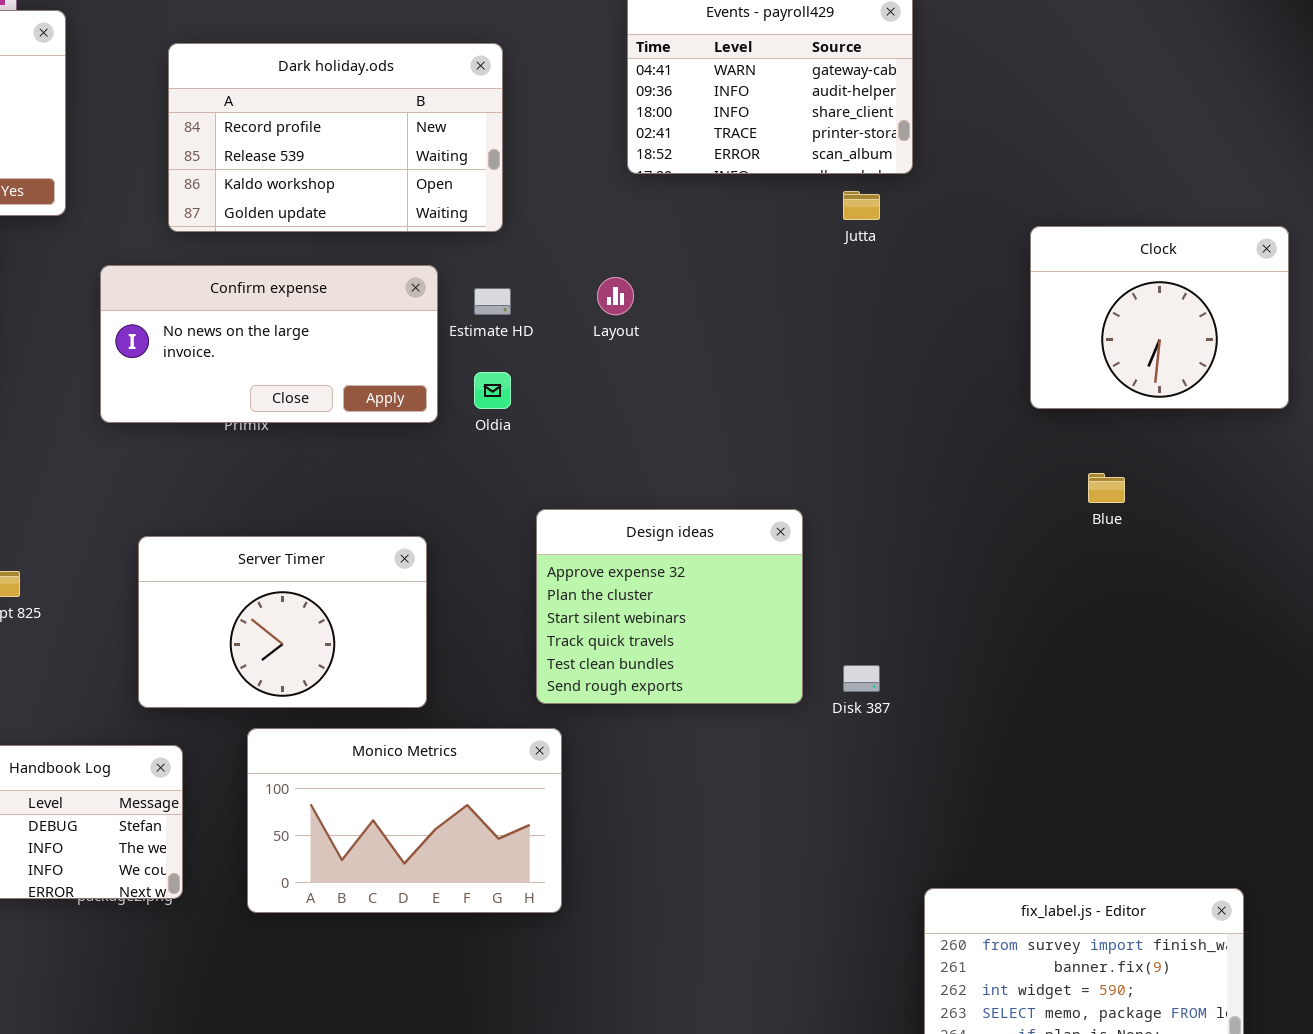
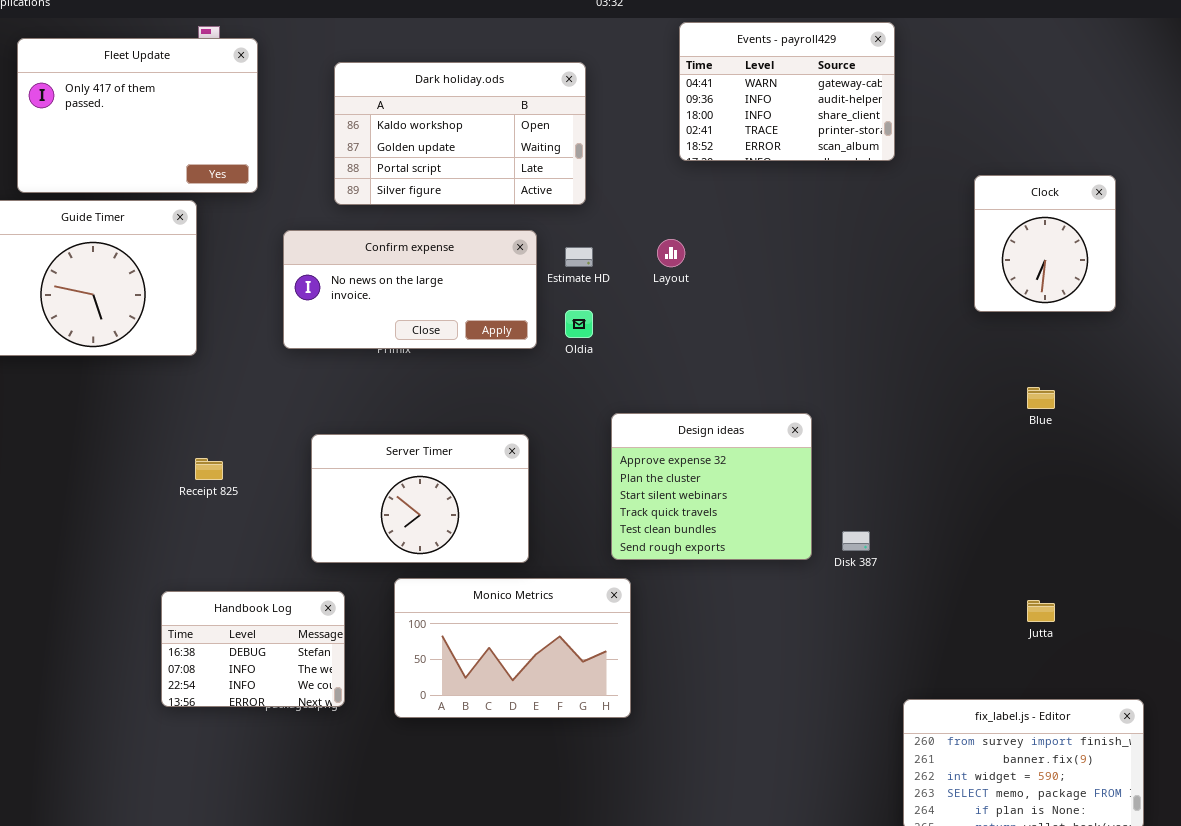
Dark holiday.ods: [168,43,503,232] -> [334,62,586,205], scrolled down 2 rows
Jutta: [843,191,880,220] -> [1027,600,1055,622], moved
Clock: [1030,226,1289,409] -> [974,175,1116,312], moved, resized

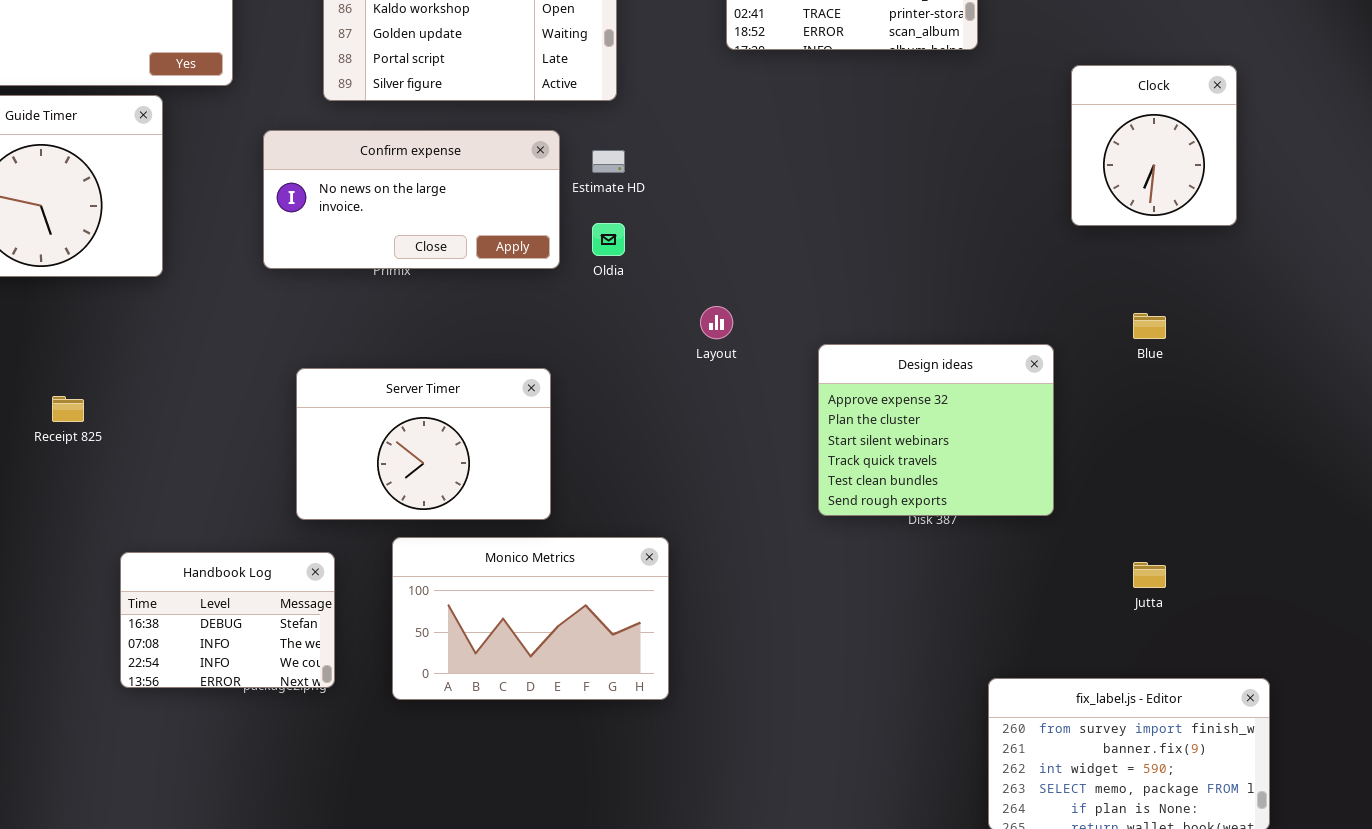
Layout: [657,239,685,267] -> [700,306,733,339], moved
Design ideas: [611,413,812,560] -> [818,344,1054,516], moved
Receipt 825: [195,458,223,480] -> [52,396,84,422], moved

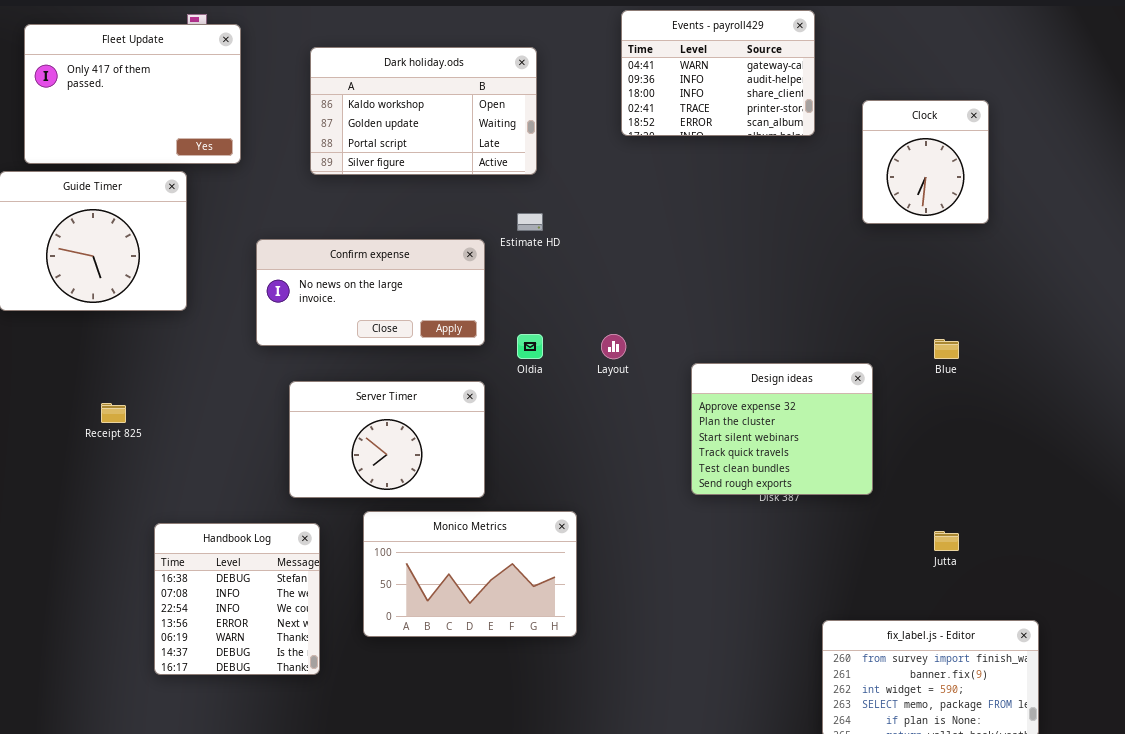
Clock: [1071,65,1237,226] -> [862,100,989,224], moved
Confirm expense: [263,130,560,269] -> [256,239,485,346], moved
Oldia: [592,223,625,256] -> [517,334,543,359], moved
Handbook Log: [120,552,335,688] -> [154,523,320,675], resized

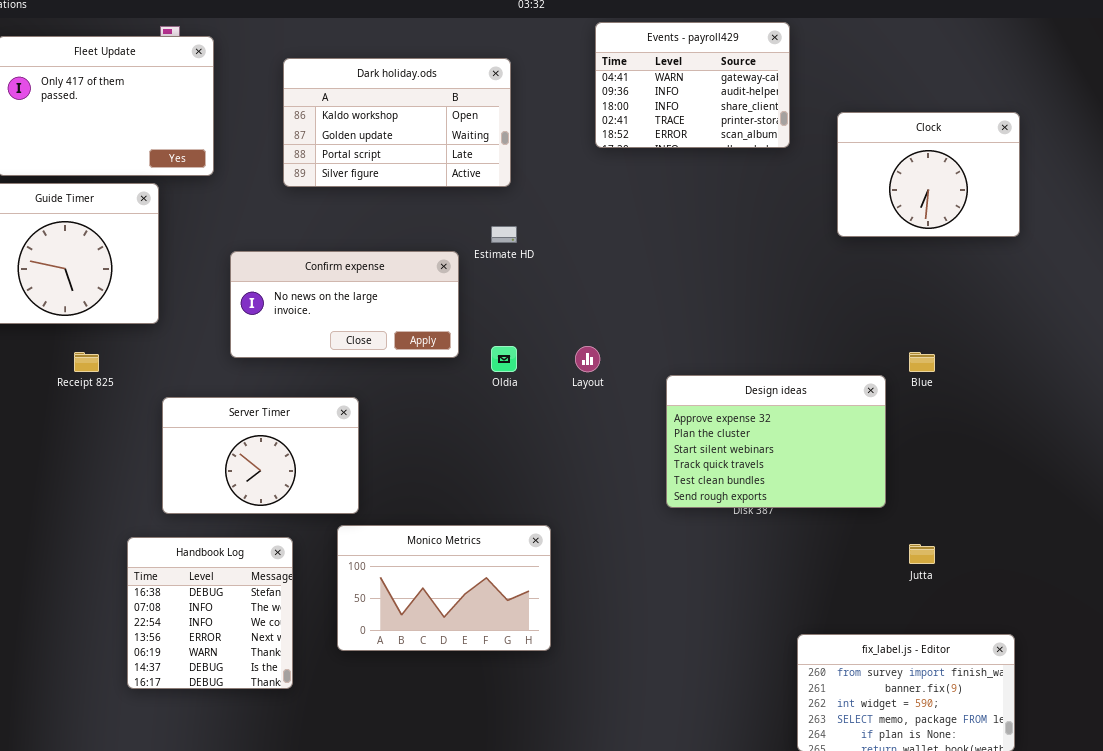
Clock: [862,100,989,224] -> [837,112,1020,237], resized
Design ideas: [691,363,873,495] -> [666,375,886,508], resized
Server Timer: [289,381,485,498] -> [162,397,359,514], moved
Receipt 825: [101,403,126,423] -> [74,352,99,372], moved

